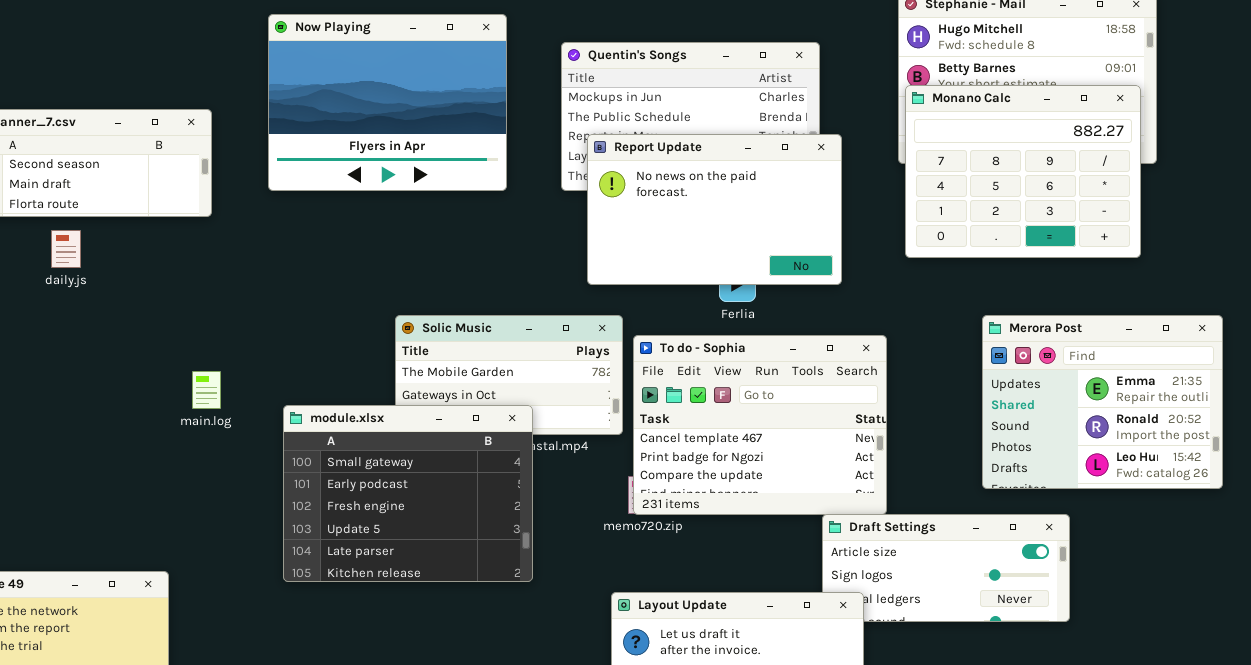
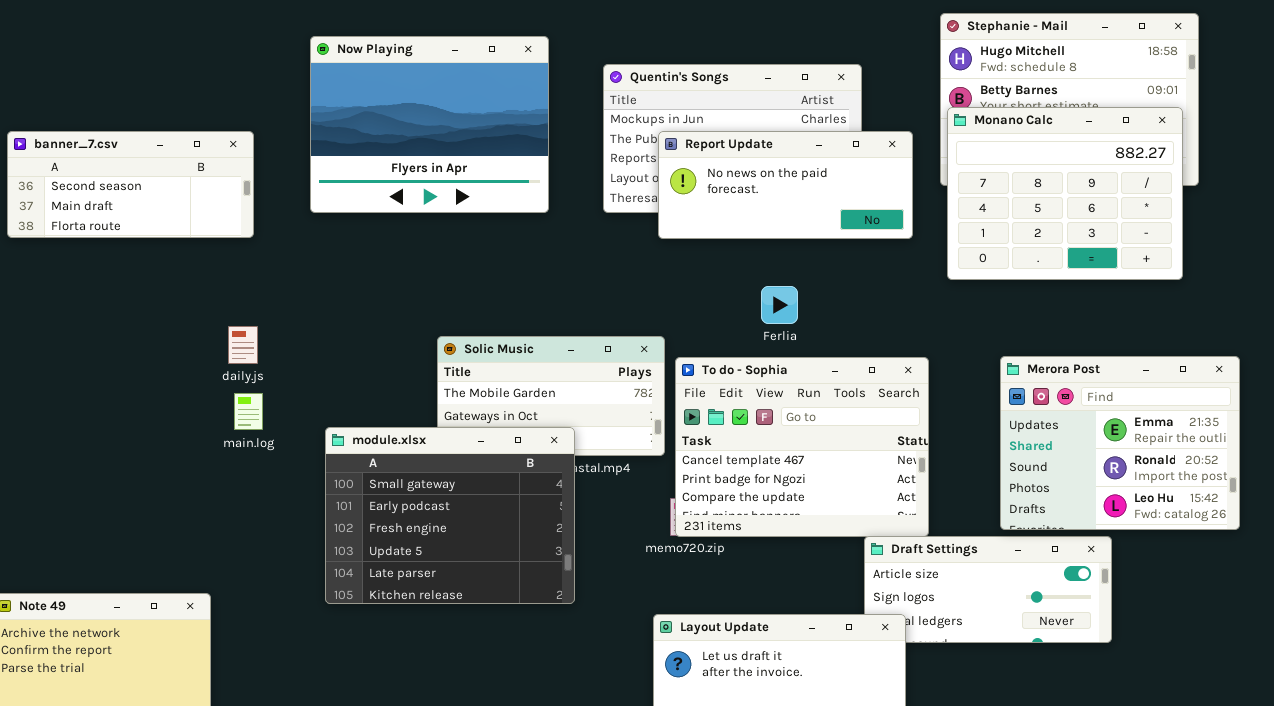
Report Update: [587,134,842,285] -> [658,131,913,239], moved, resized
daily.js: [51,230,81,268] -> [228,326,258,364], moved
Merora Post: [982,315,1223,489] -> [1000,356,1240,530], moved

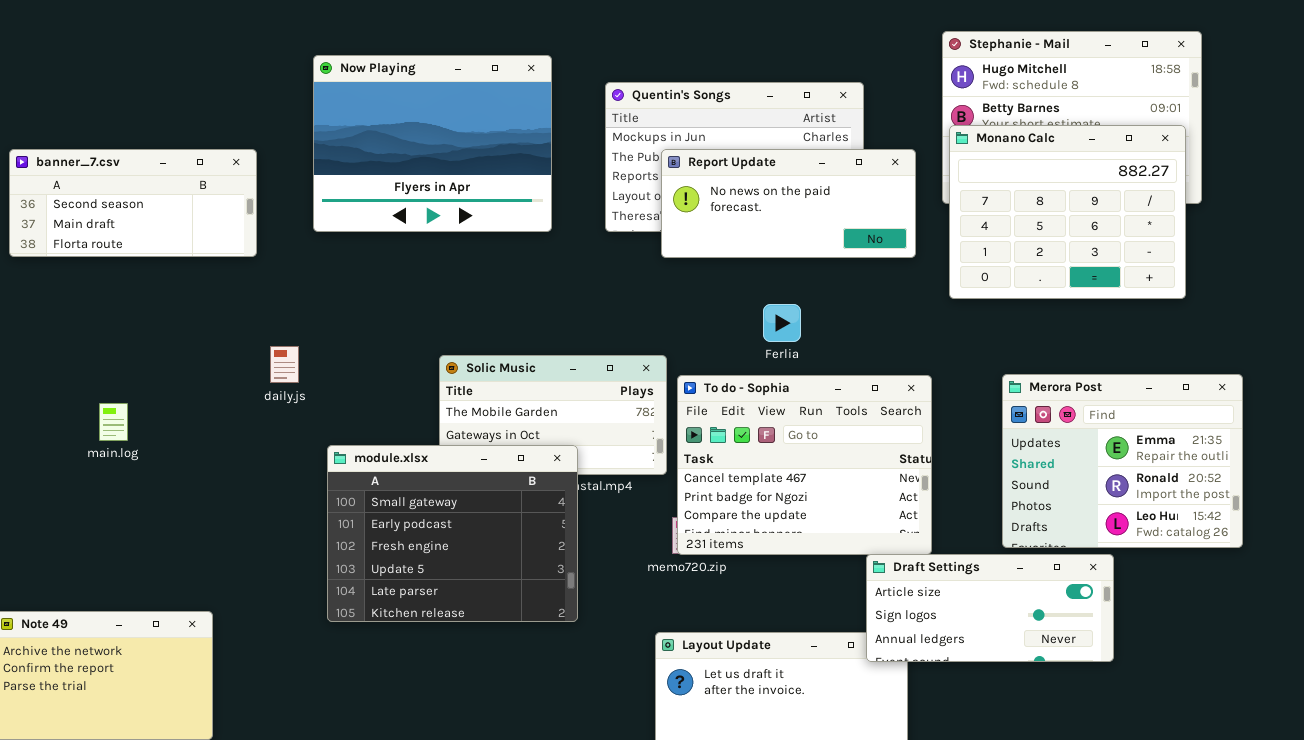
daily.js: [228,326,258,364] -> [270,346,299,383], moved
main.log: [234,393,263,430] -> [99,403,128,441], moved
Draft Settings: [864,536,1112,643] -> [866,554,1114,662], raised

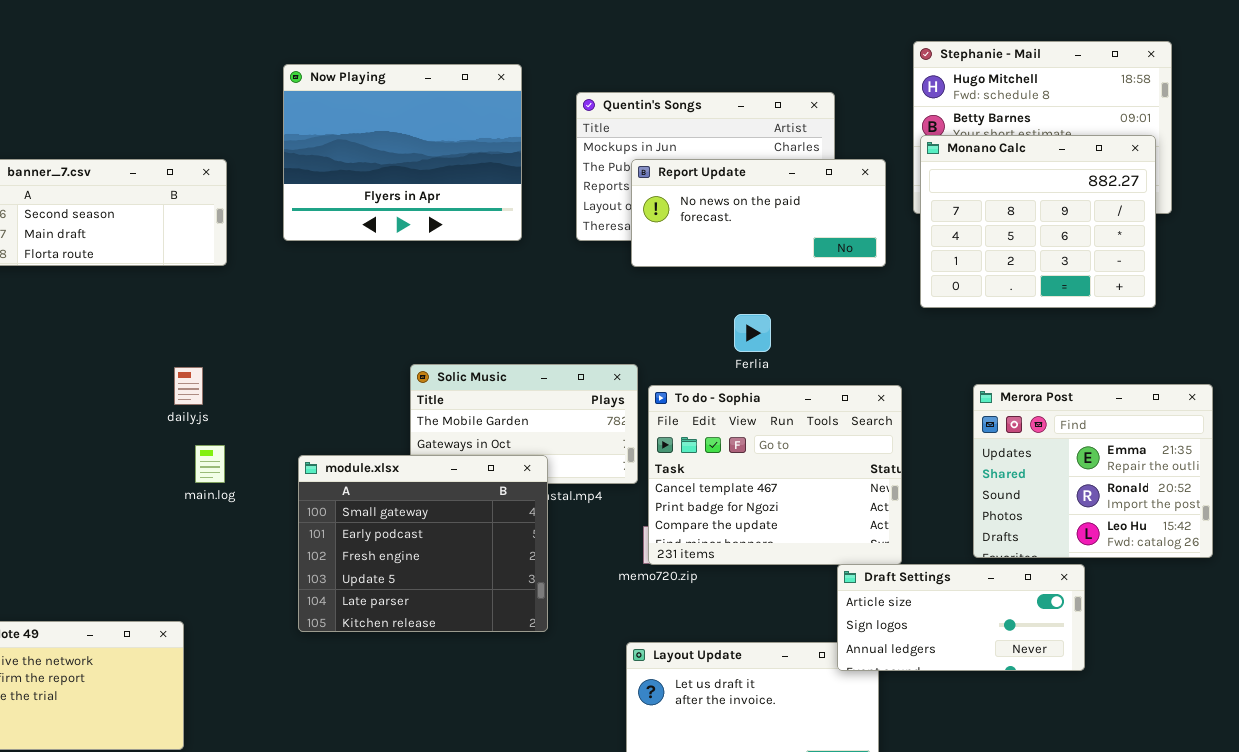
daily.js: [270,346,299,383] -> [174,367,203,405], moved
main.log: [99,403,128,441] -> [195,445,225,483], moved

